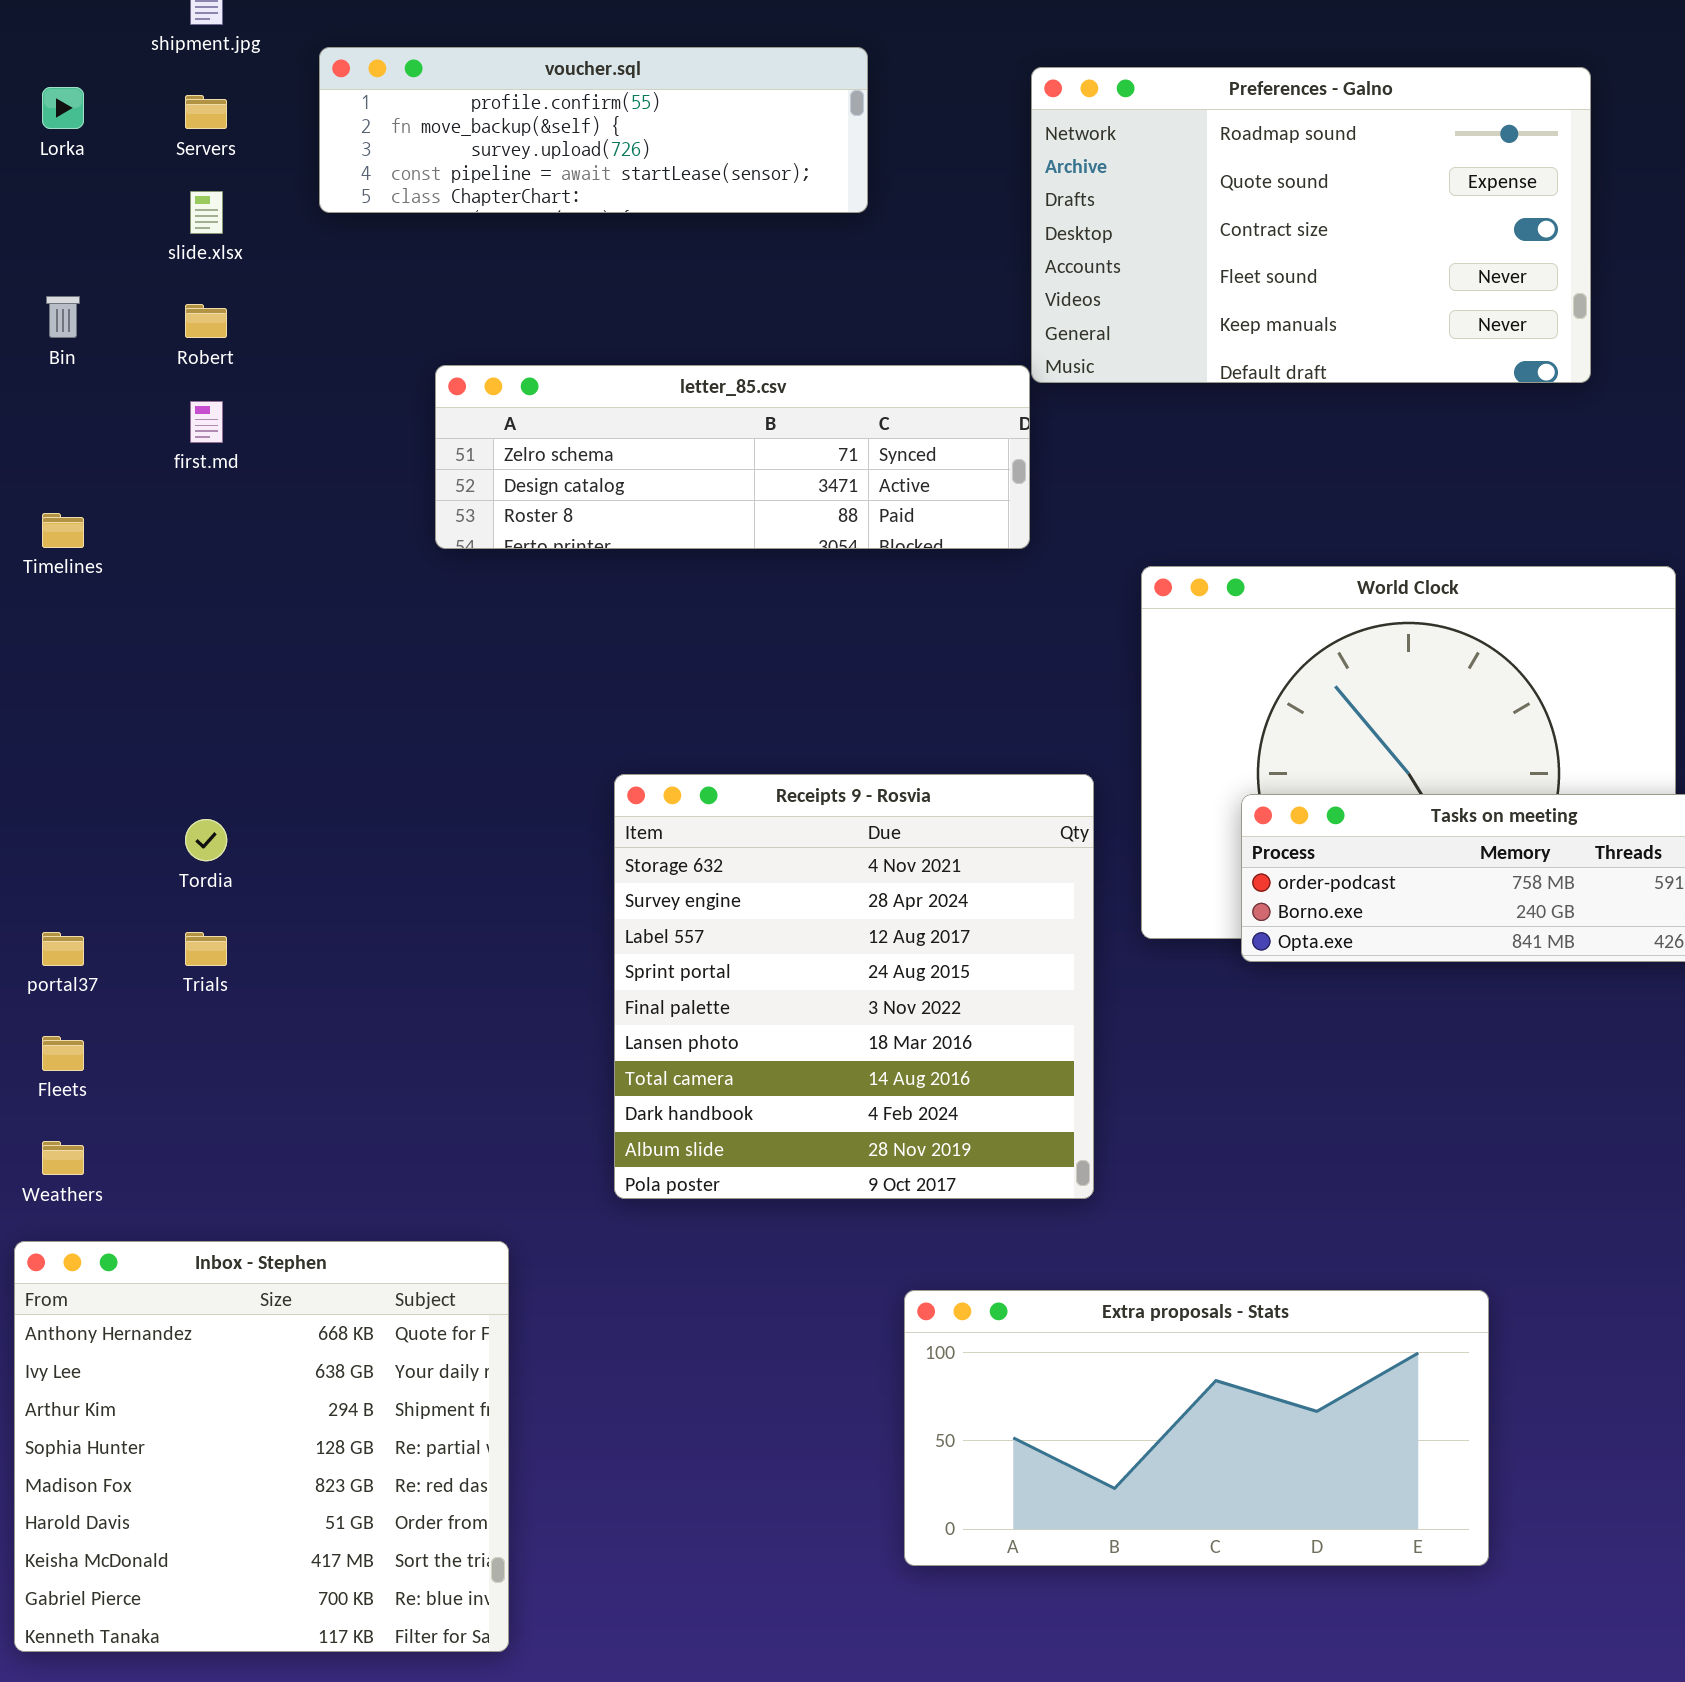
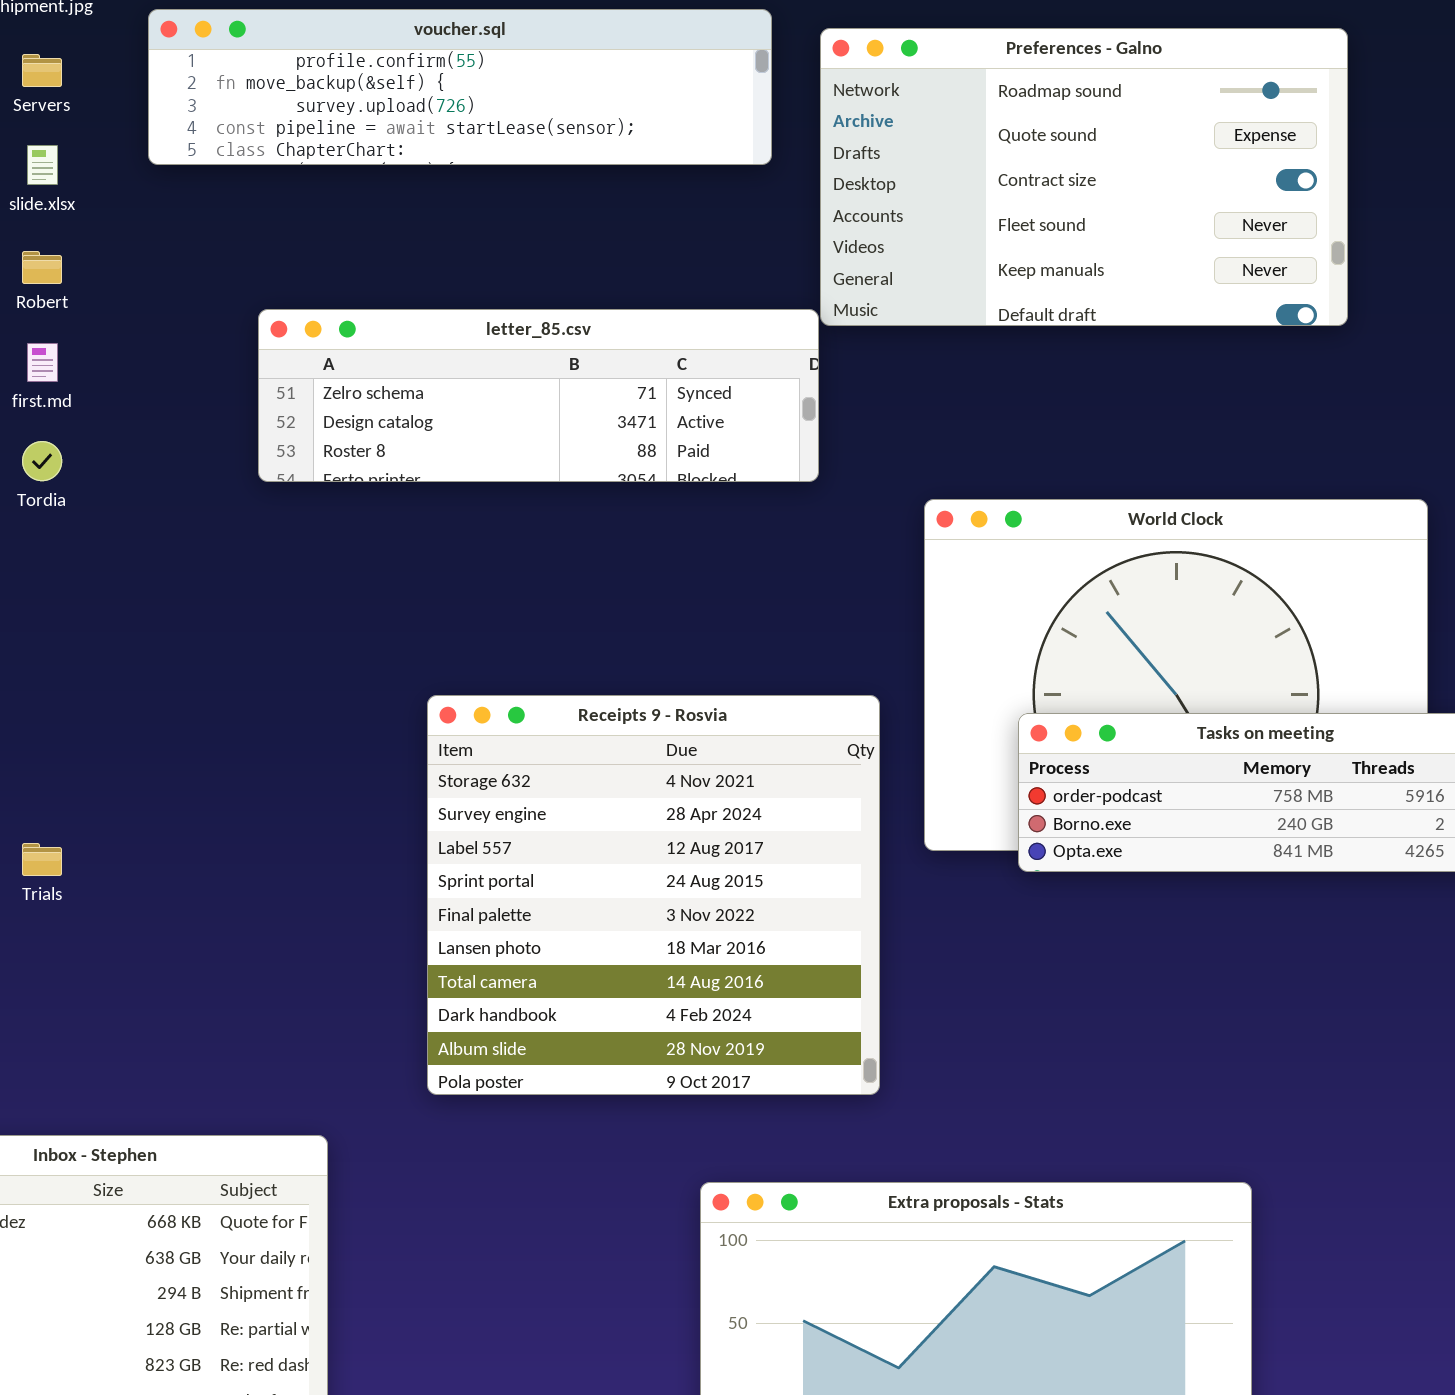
voucher.sql: [319,47,868,213] -> [148,9,772,165], resized
Tordia: [185,819,227,861] -> [22,441,62,481], moved

